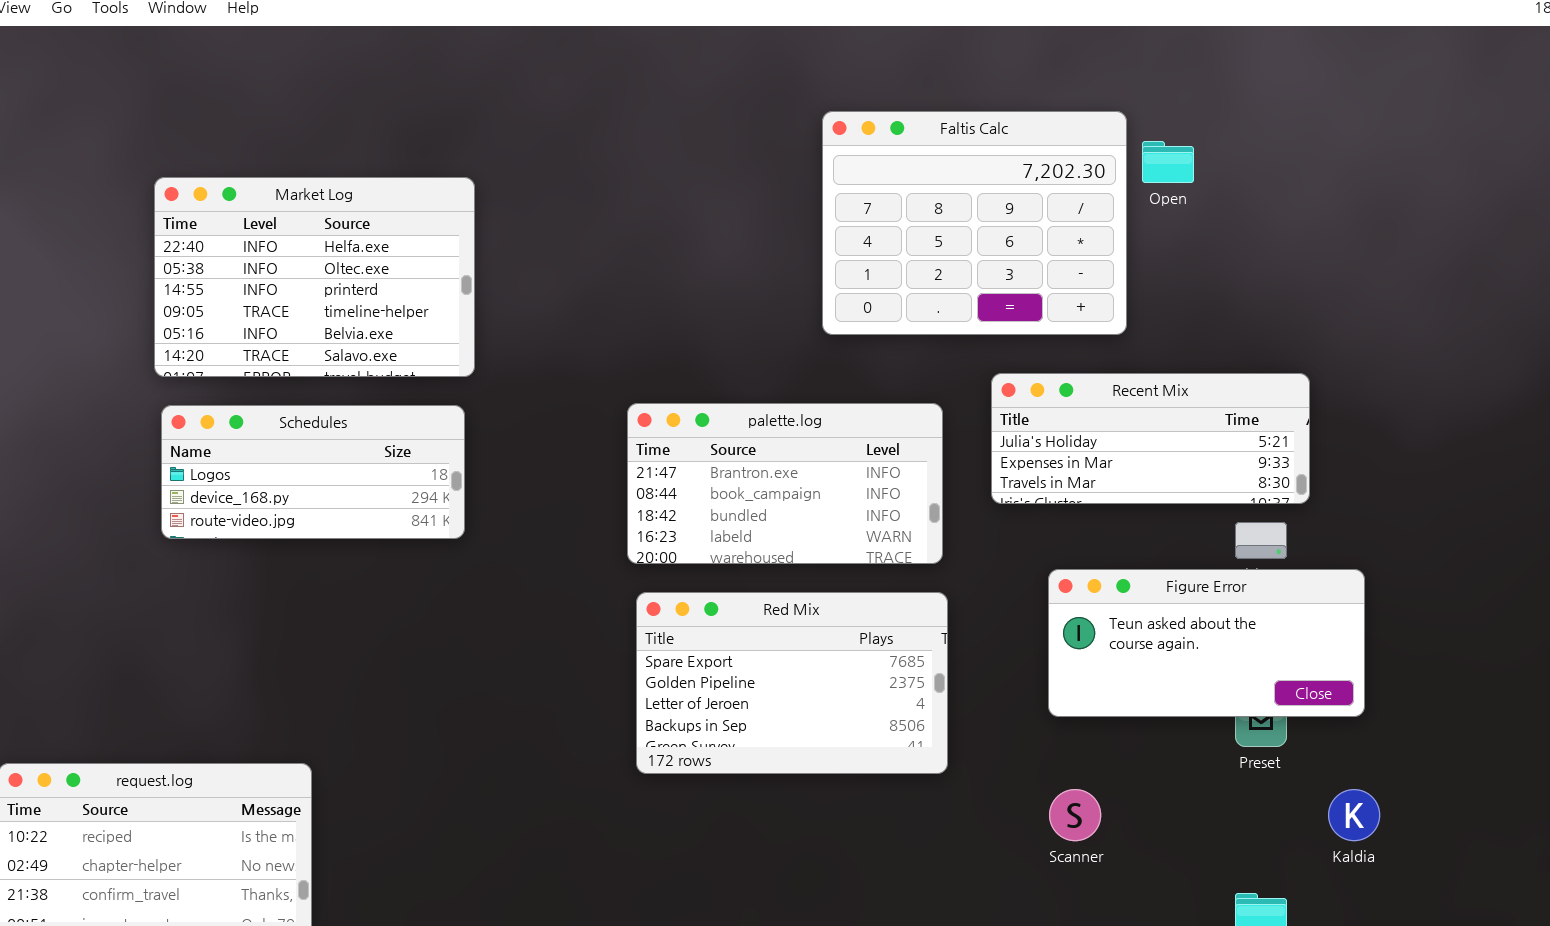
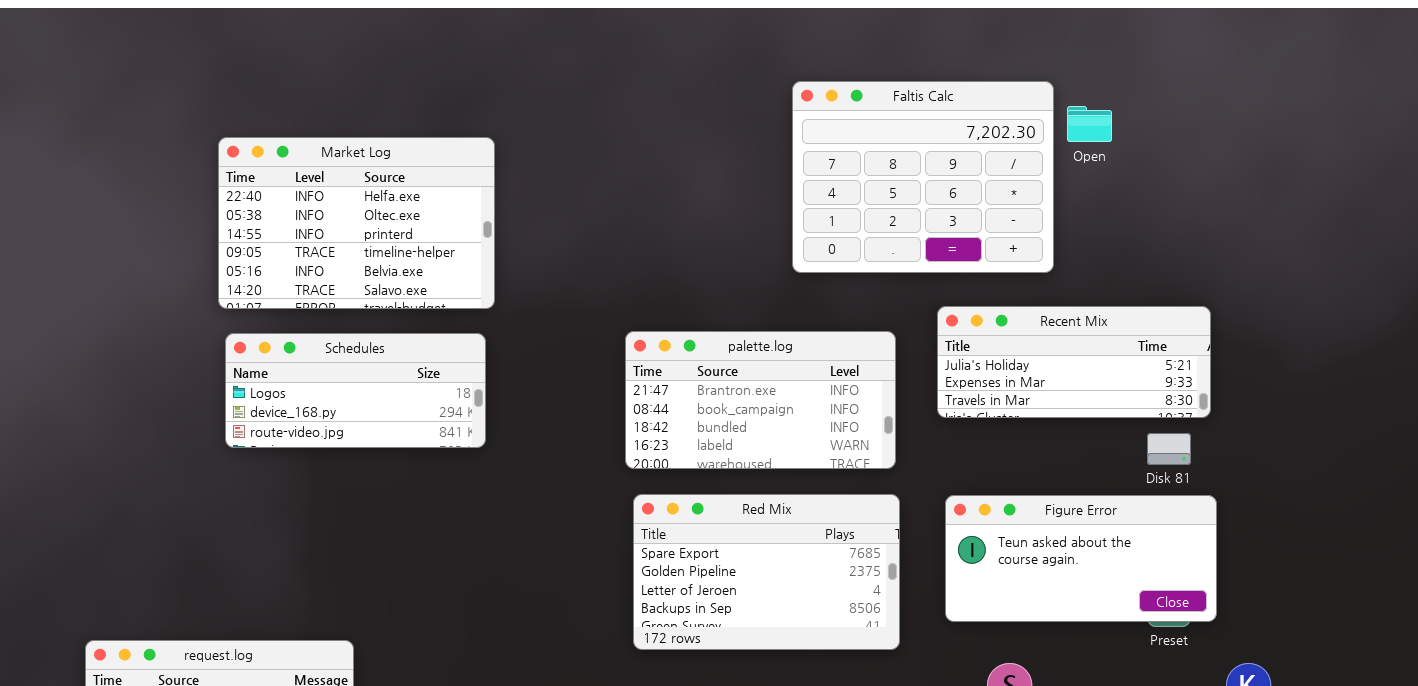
Figure Error: [1048,569,1365,717] -> [945,495,1217,622], moved

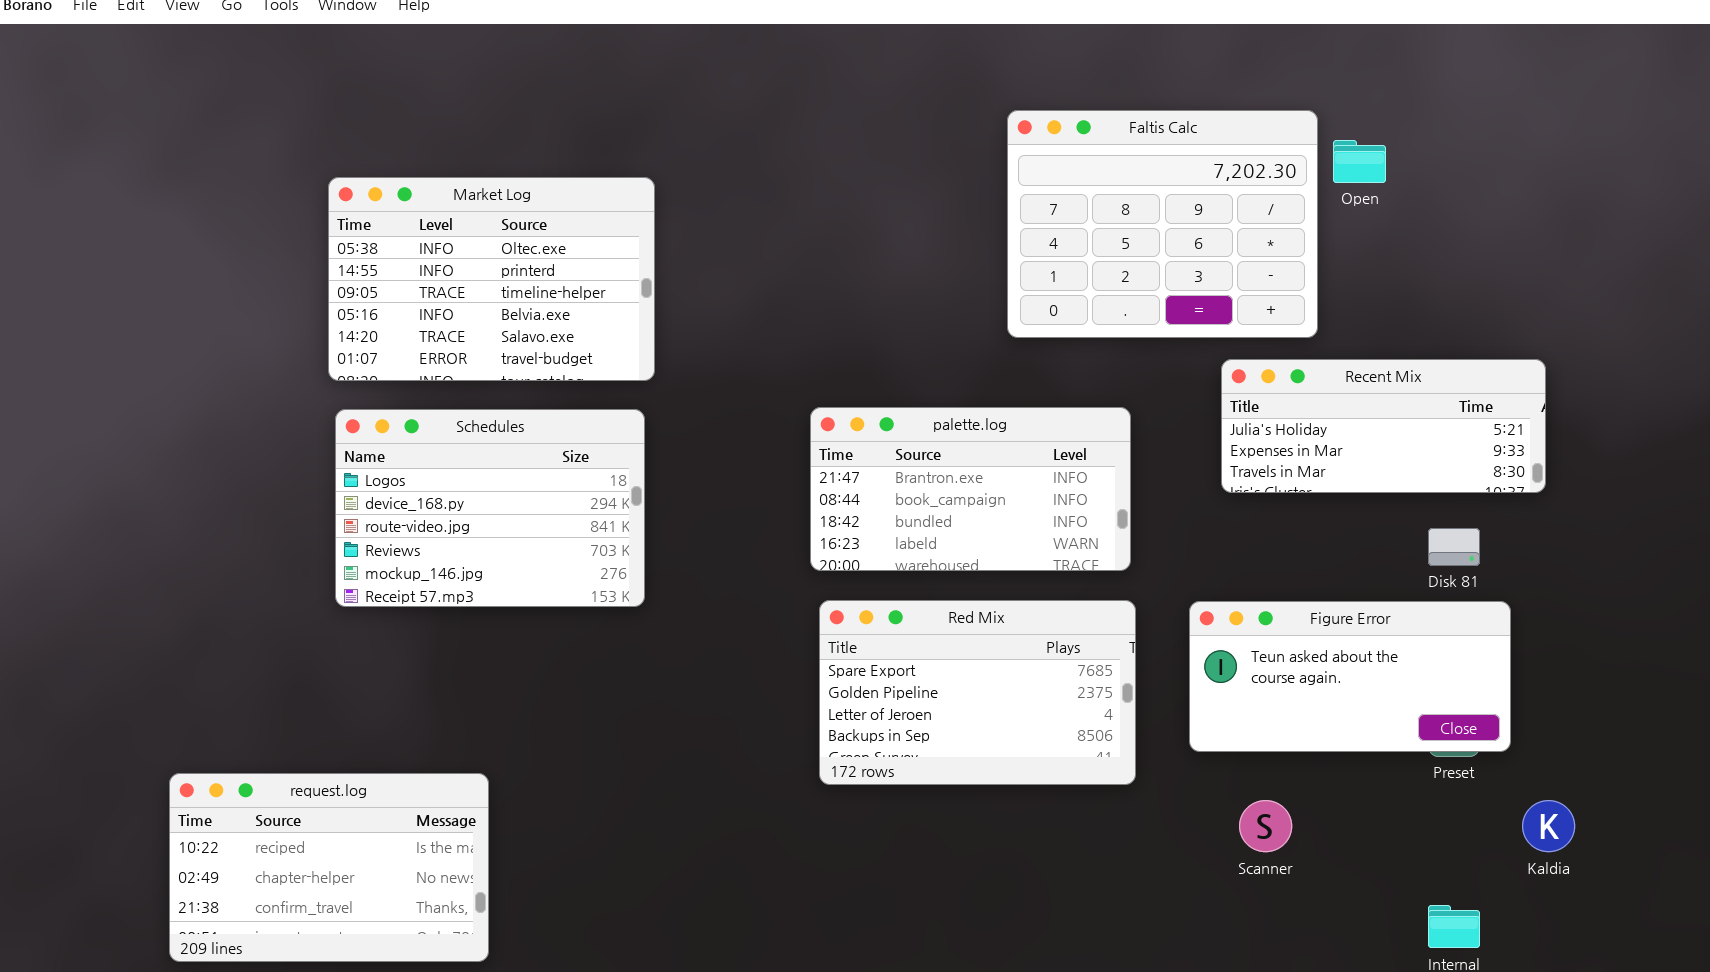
Market Log: [218,137,495,309] -> [328,177,655,381], scrolled down 1 row
Recent Mix: [937,306,1211,418] -> [1221,359,1546,493], moved
Schedules: [225,333,486,448] -> [335,409,645,607], resized

